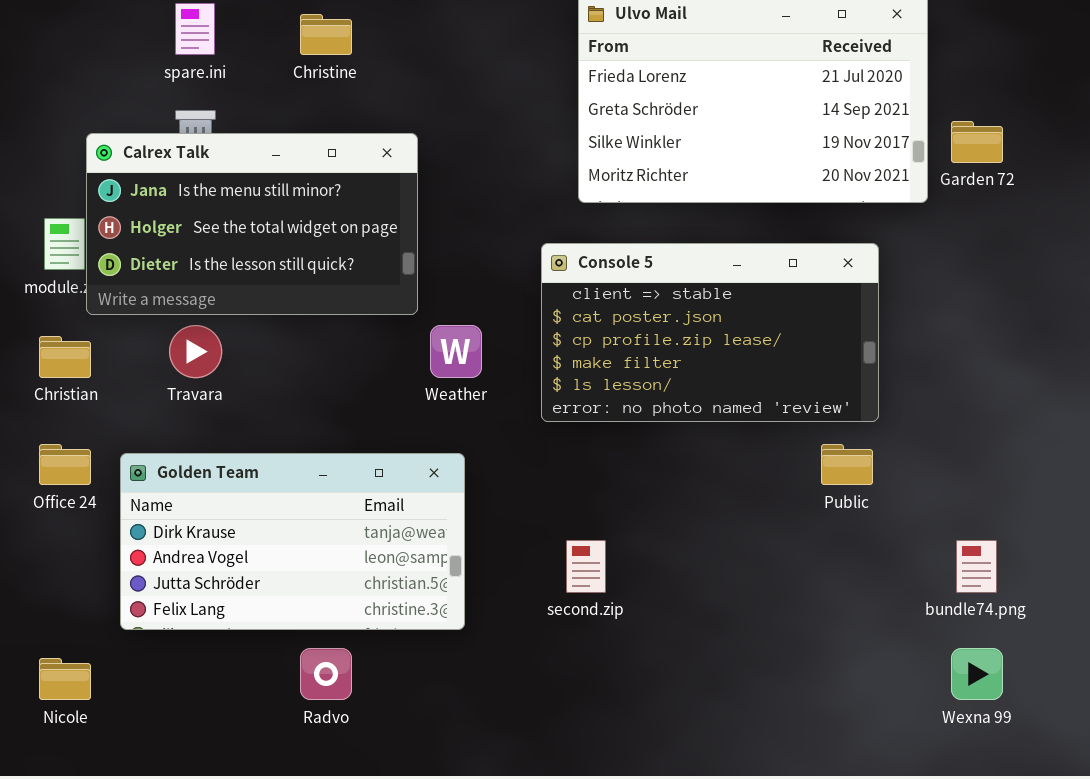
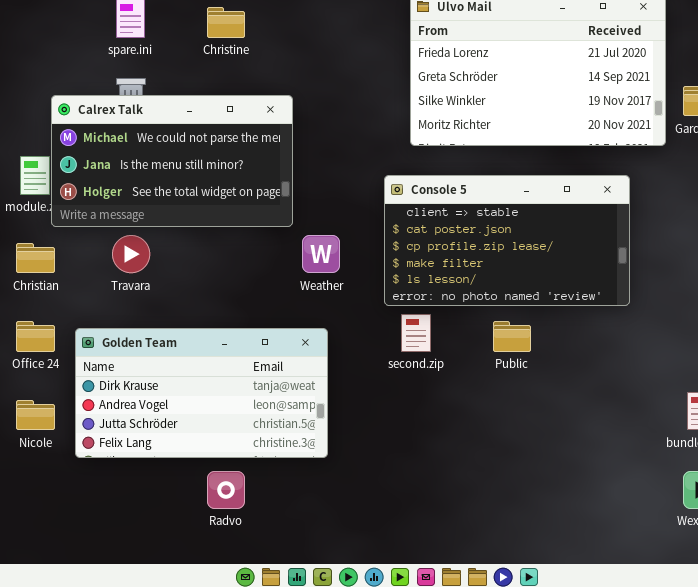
Calrex Talk: [86,133,418,315] -> [51,95,293,227], scrolled up 1 row
Public: [821,444,873,485] -> [493,321,531,352], moved
second.zip: [566,540,606,593] -> [401,314,431,352], moved
Nicole: [39,658,91,700] -> [16,400,55,430], moved

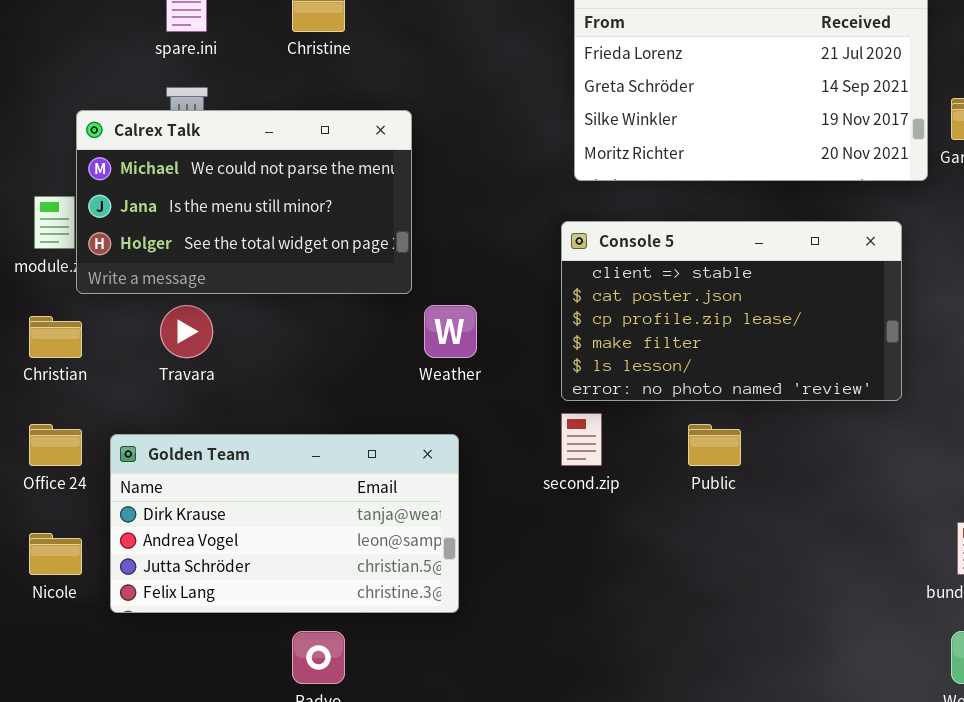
Console 5: [384,175,630,306] -> [561,221,902,401], moved

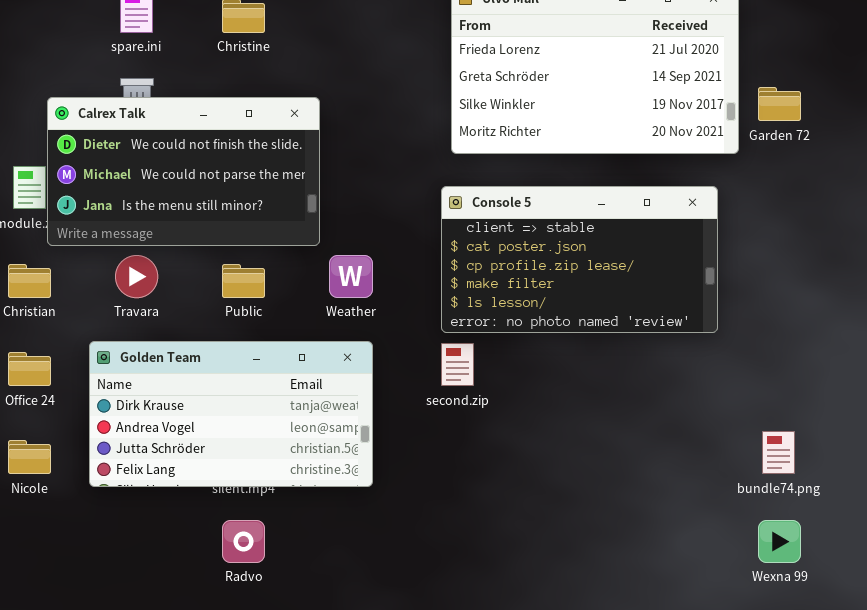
Calrex Talk: [76,110,412,294] -> [47,97,320,246], scrolled up 1 row
Public: [688,424,741,466] -> [222,264,265,298], moved
Golden Team: [110,434,459,613] -> [89,341,373,487], moved

